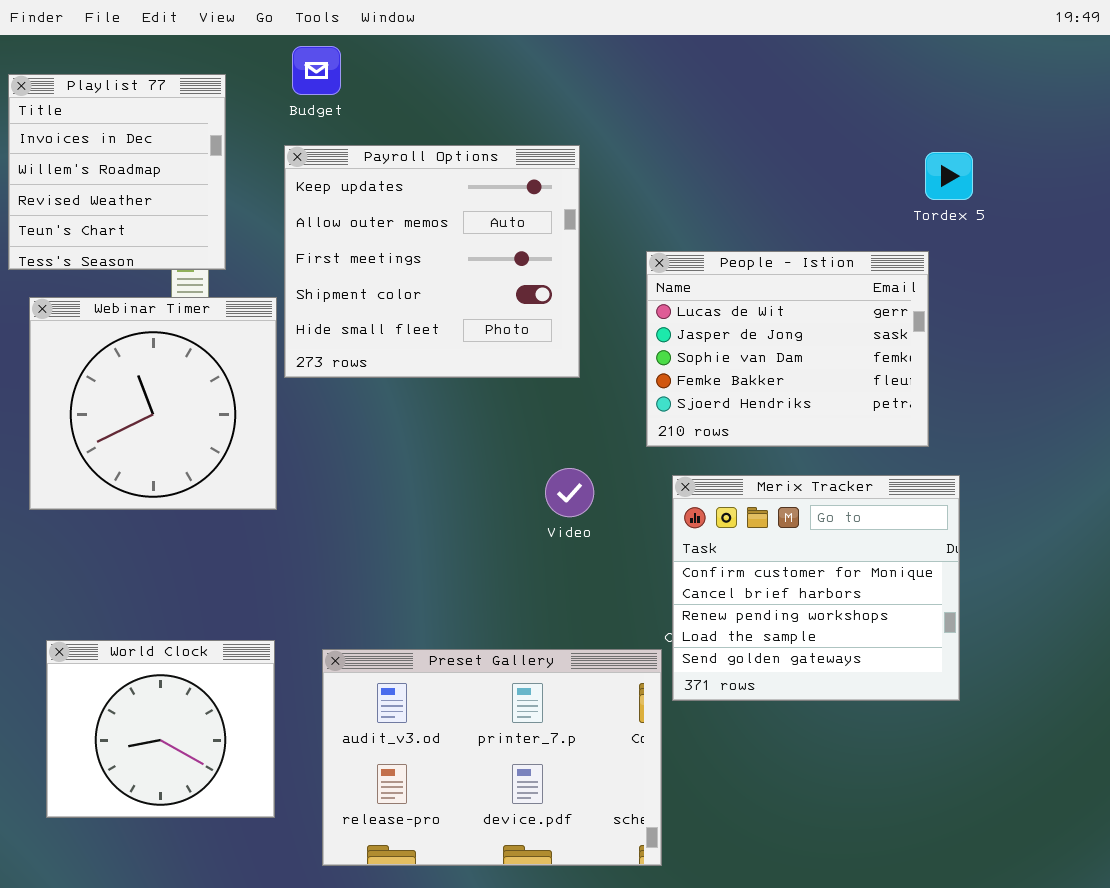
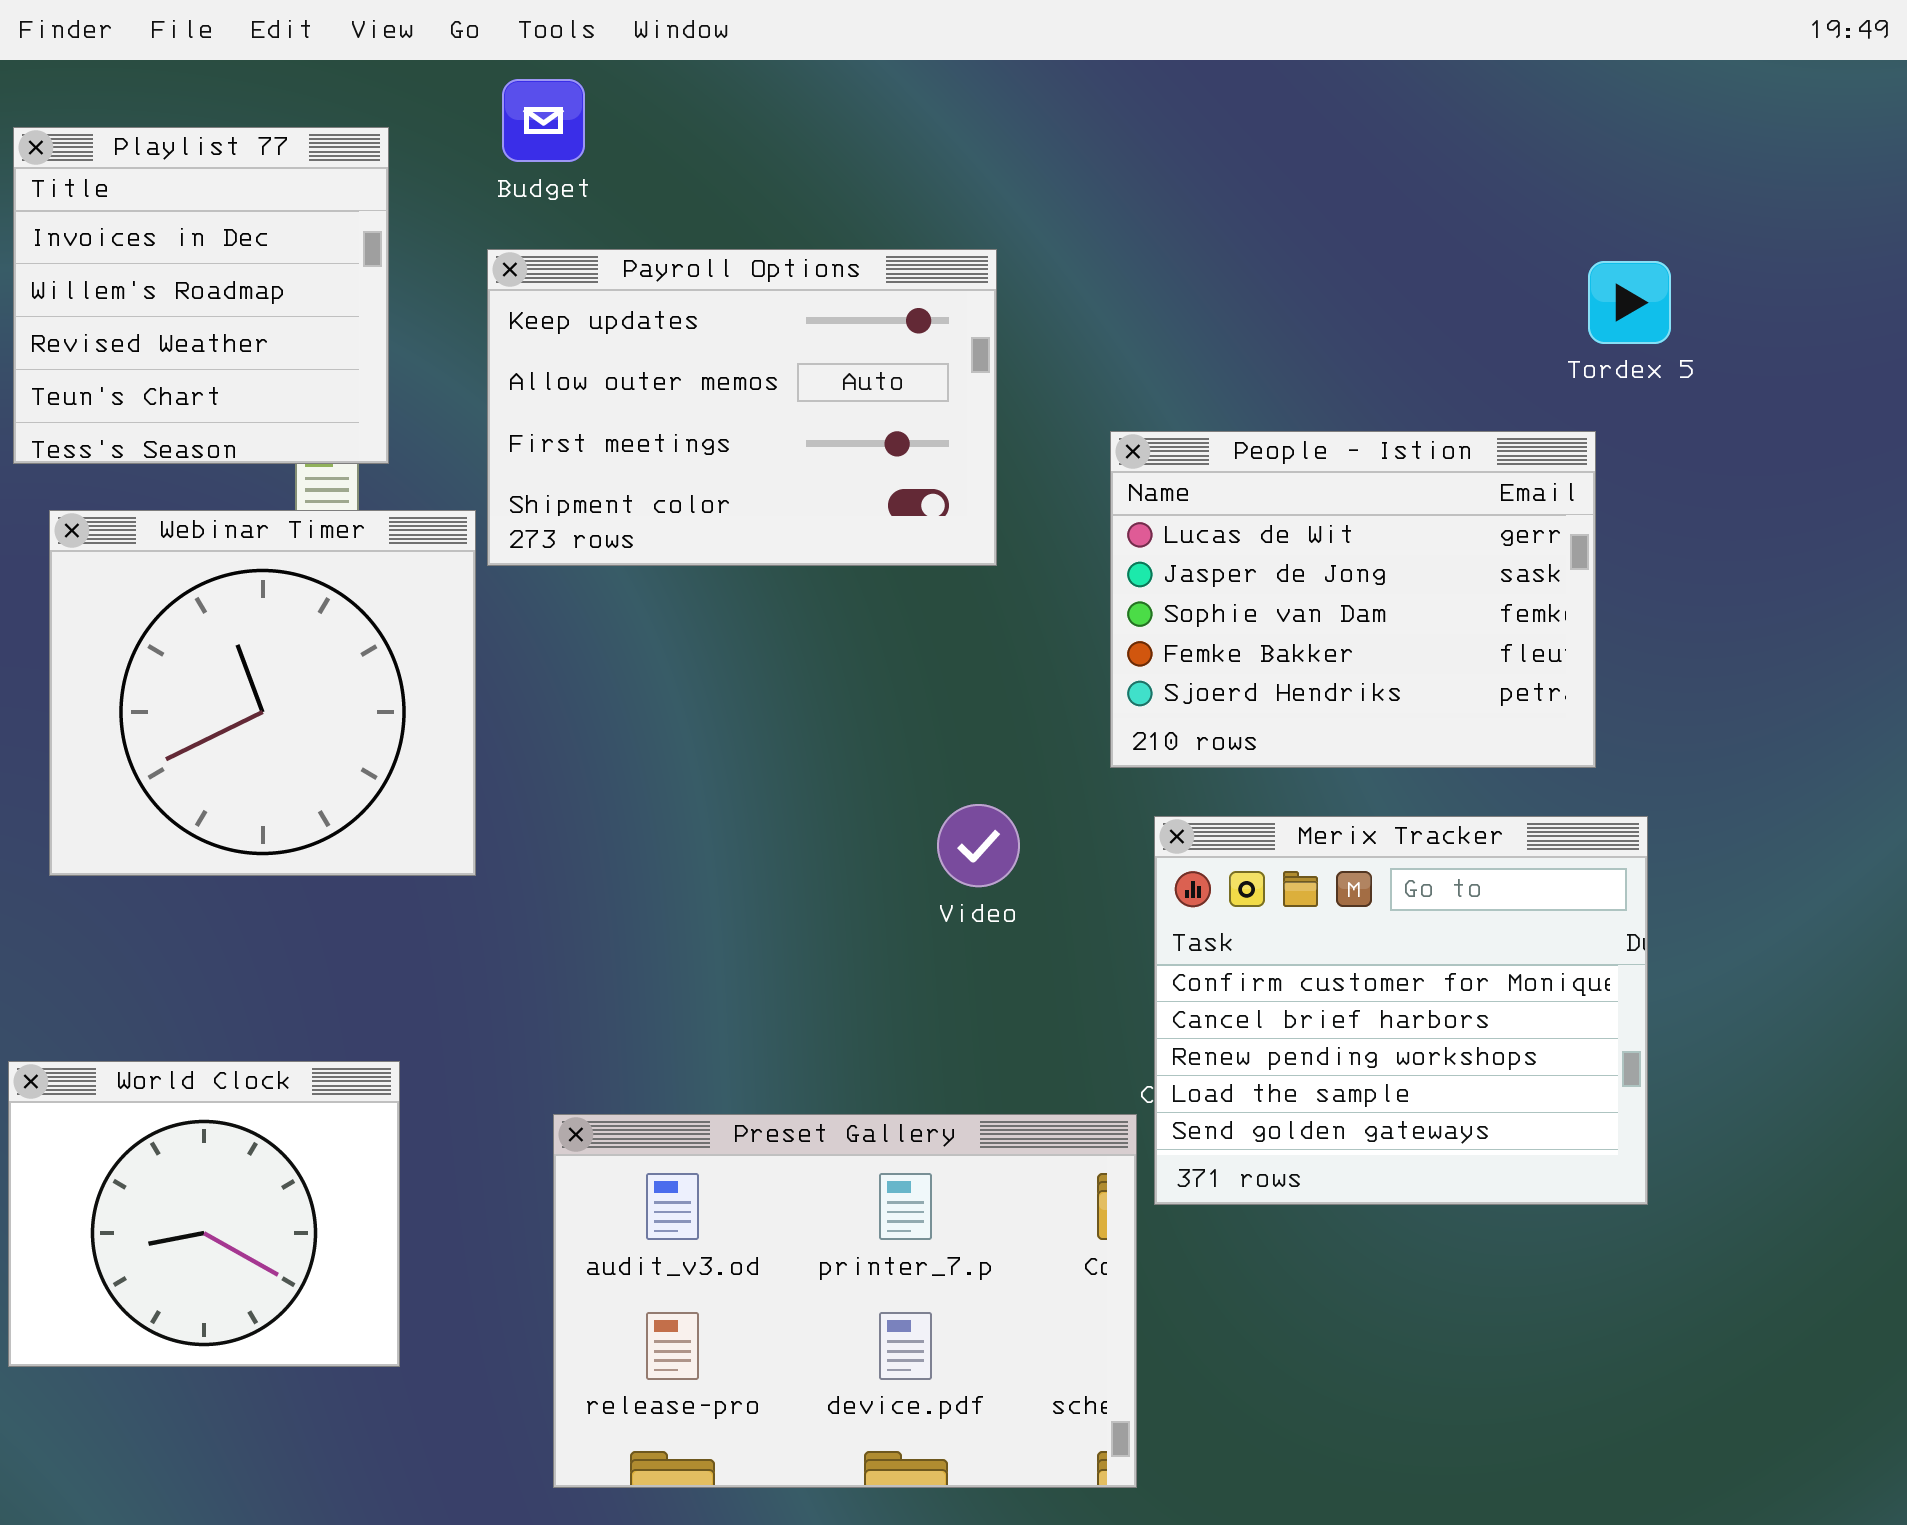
Payroll Options: [284,145,580,378] -> [487,249,997,566], resized
World Clock: [46,640,275,818] -> [8,1061,400,1367], moved

